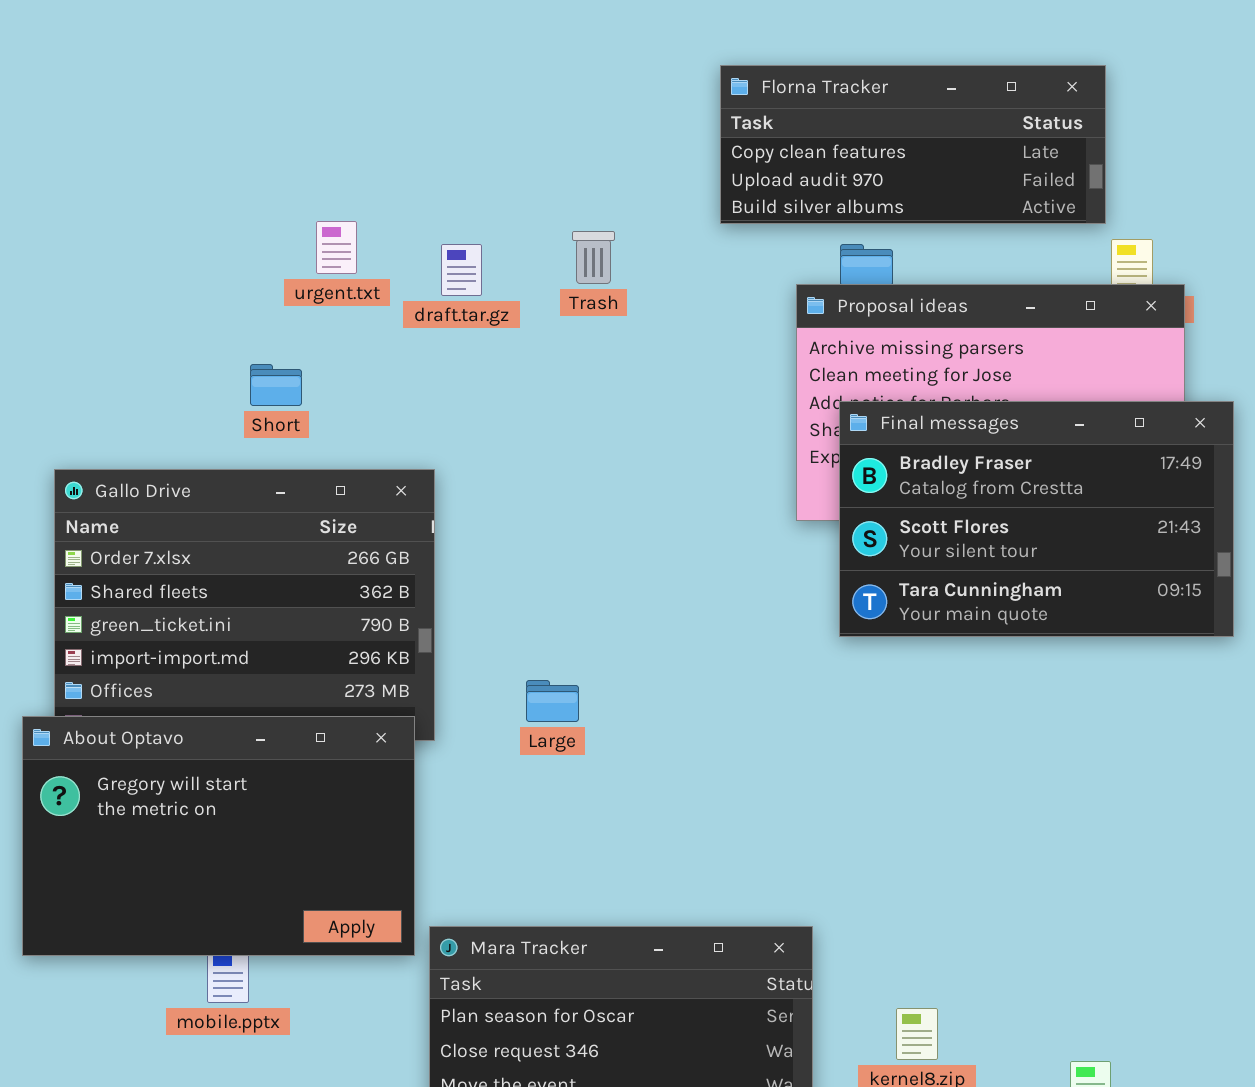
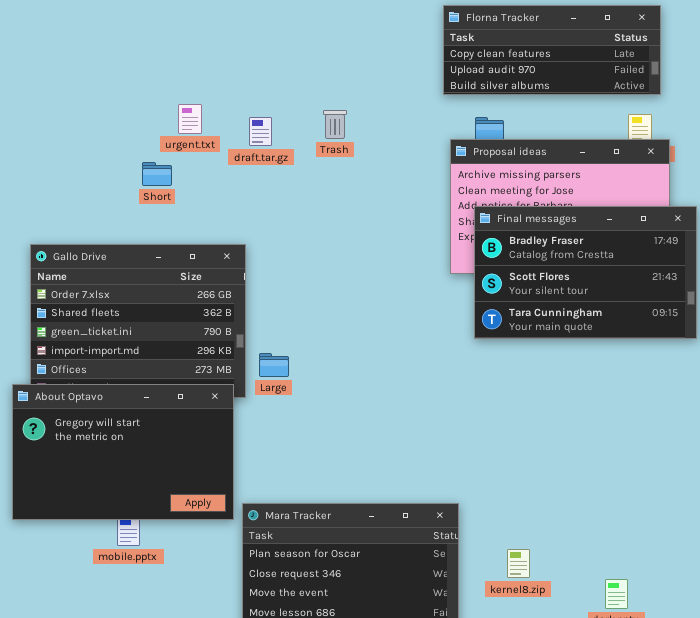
Florna Tracker: [720,65,1106,224] -> [443,5,661,95], moved
Short: [250,364,302,406] -> [142,162,172,186], moved
Large: [526,680,579,722] -> [259,353,289,377], moved

